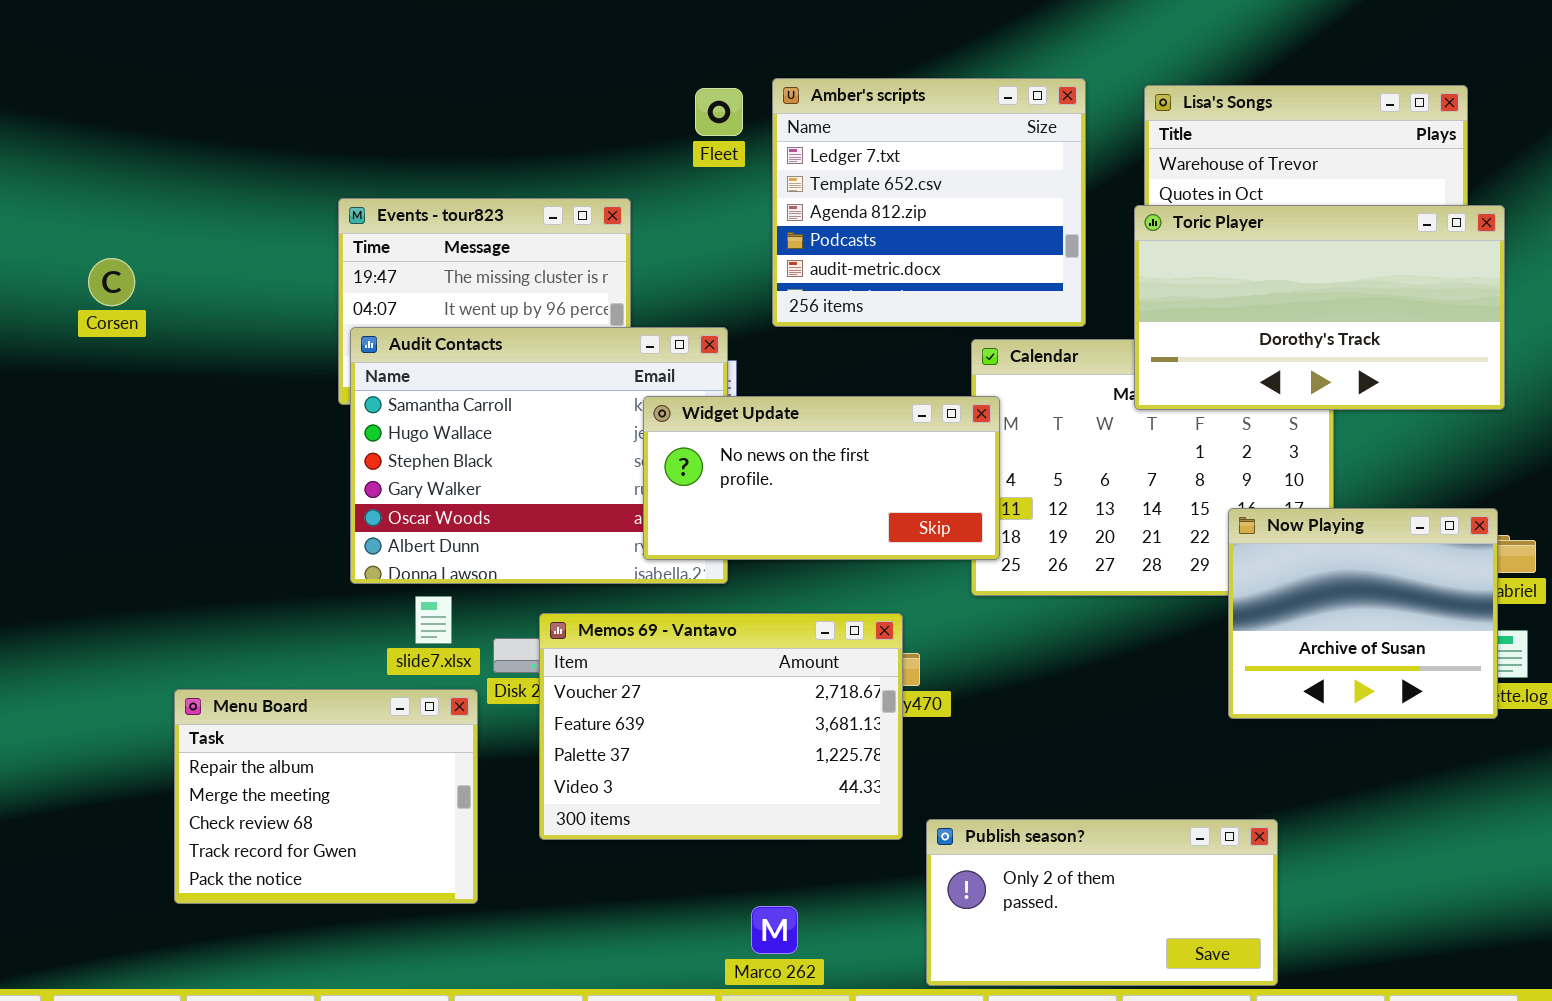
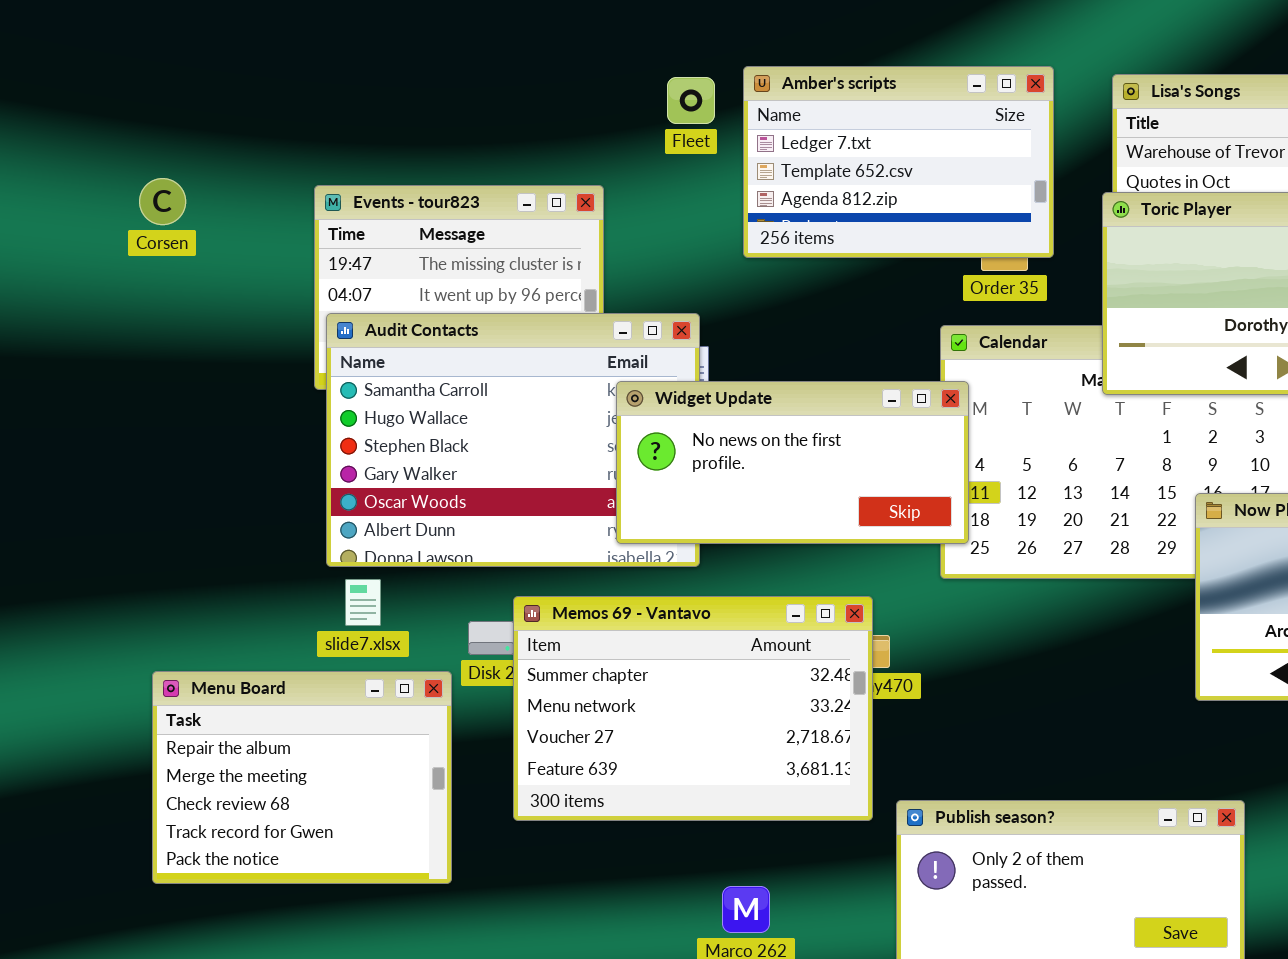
Amber's scripts: [772,78,1086,327] -> [743,66,1054,258], resized
Corsen: [88,258,135,306] -> [139,178,186,225], moved
slide7.xlsx: [415,596,452,644] -> [345,579,381,626], moved
Memos 69 - Vantavo: [539,613,903,840] -> [513,596,873,821], scrolled up 2 rows

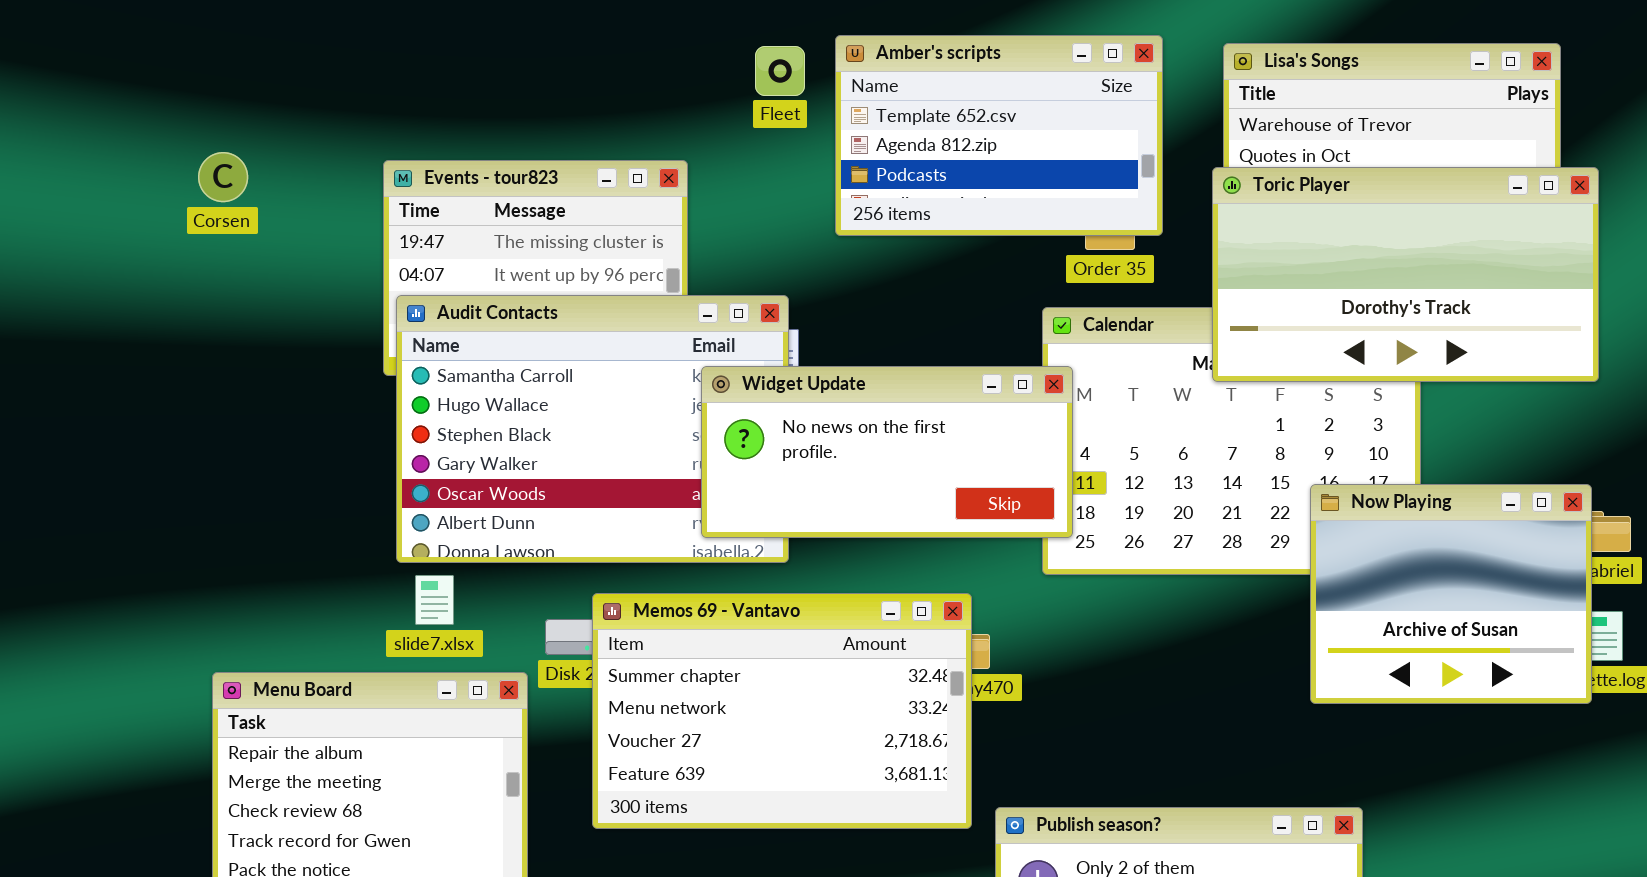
Amber's scripts: [743,66,1054,258] -> [835,35,1163,236], scrolled down 1 row

